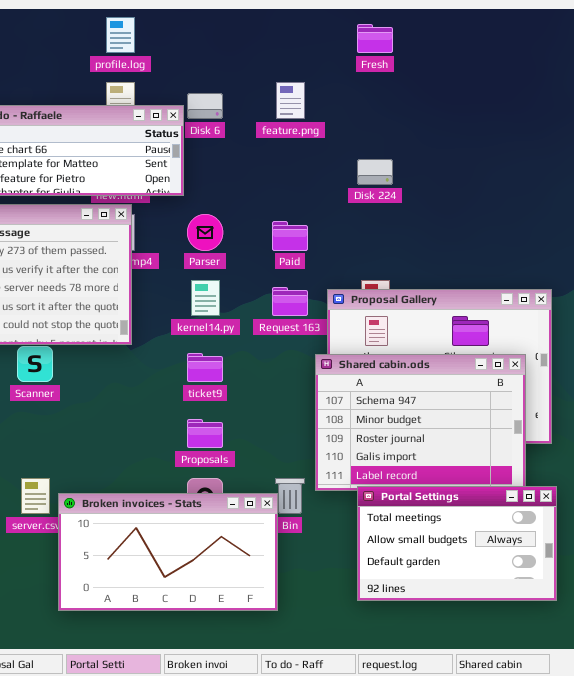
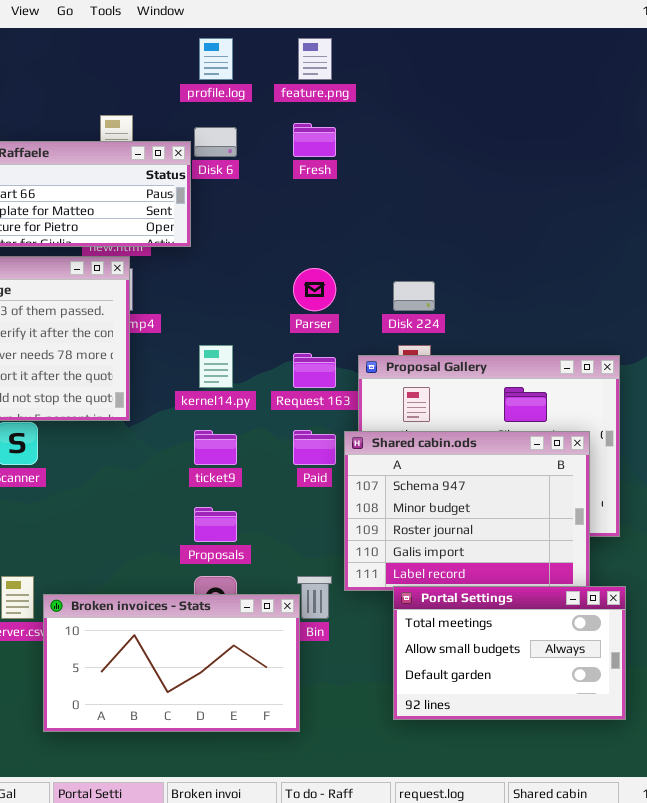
profile.log: [106,17,135,53] -> [199,38,233,80], moved
Fresh: [357,24,393,53] -> [293,123,336,157], moved
feature.png: [276,82,305,119] -> [298,38,332,80], moved
Disk 224: [357,159,393,185] -> [393,281,435,311], moved
Parser: [187,214,223,251] -> [293,268,336,311], moved
Paid: [272,221,308,251] -> [293,430,336,465], moved

